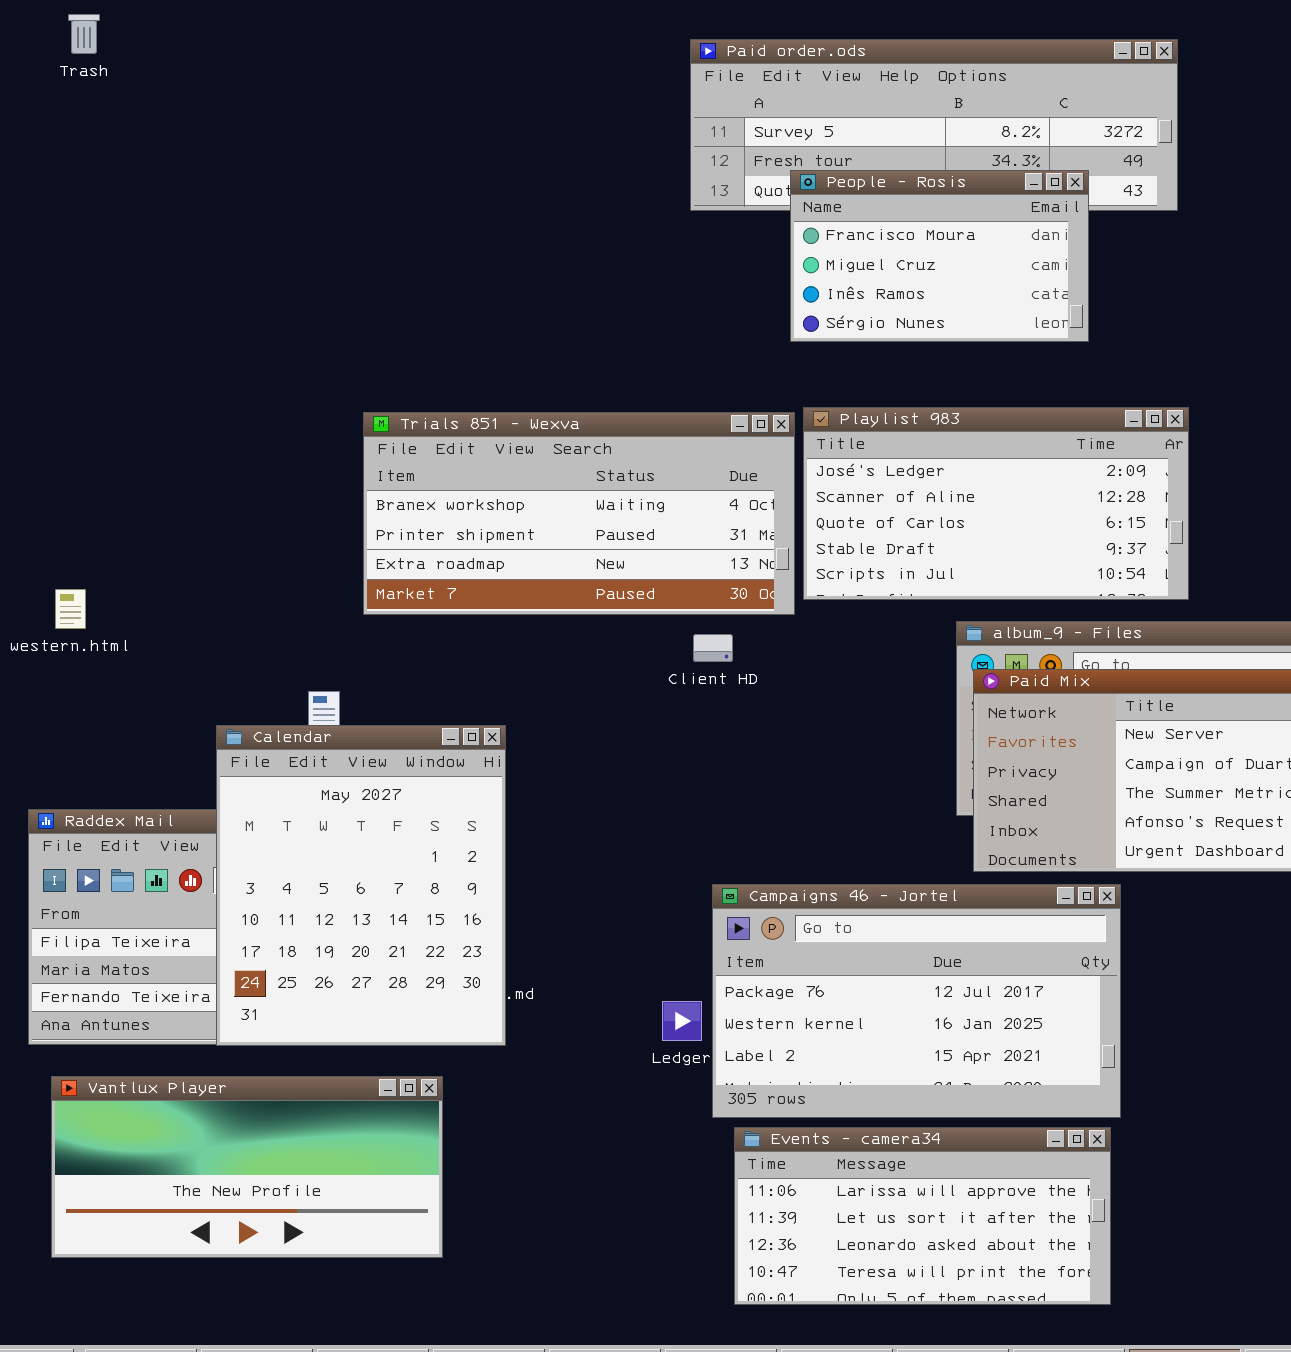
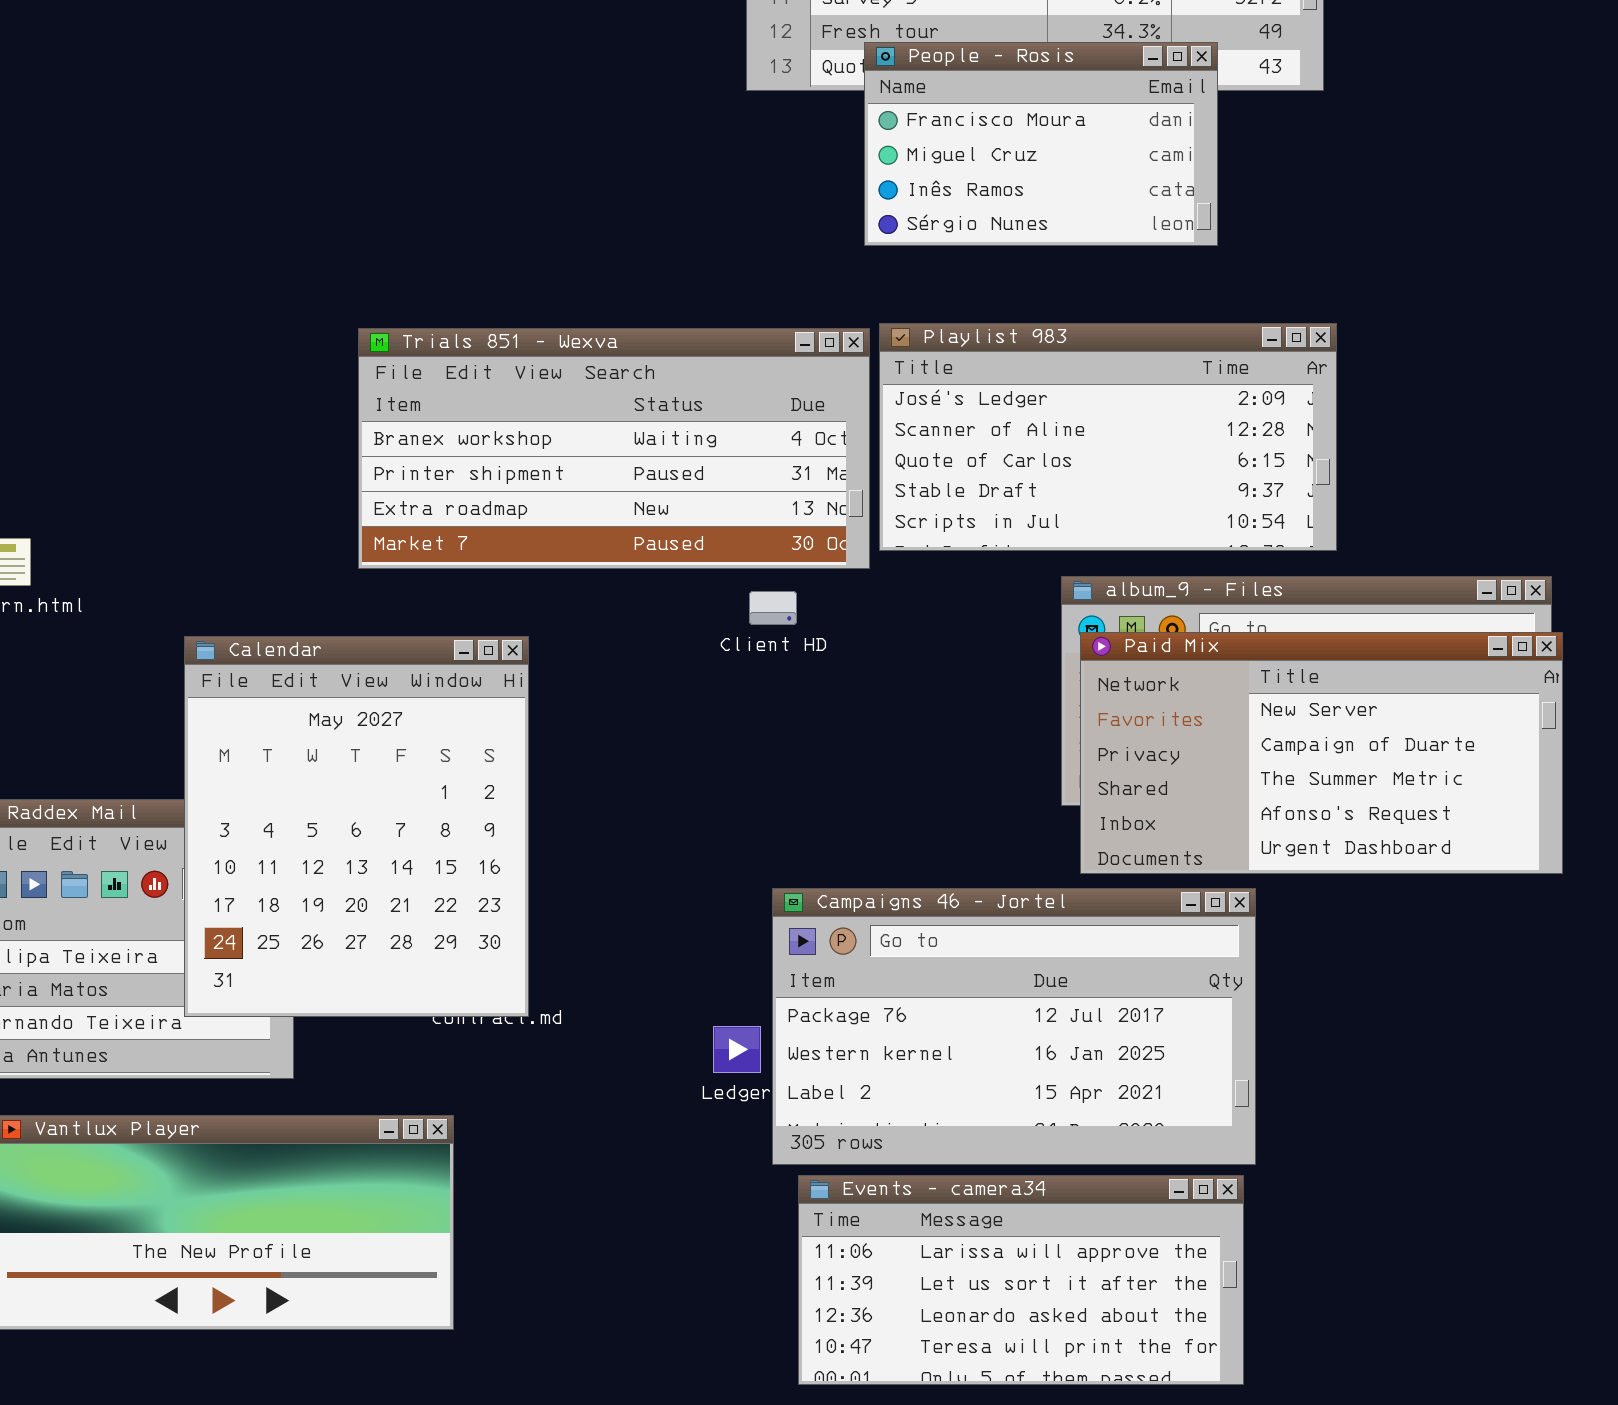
Calendar: [216,725,506,1046] -> [184,636,529,1017], moved

